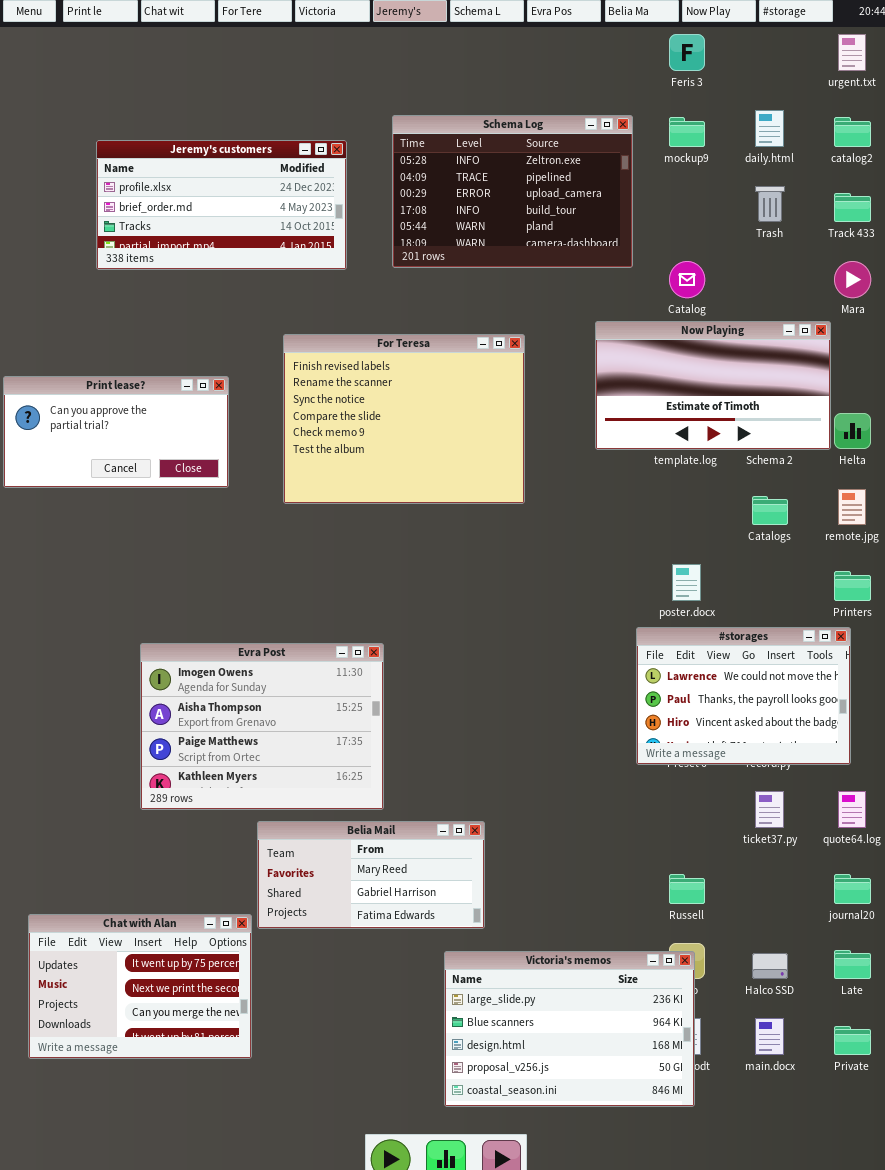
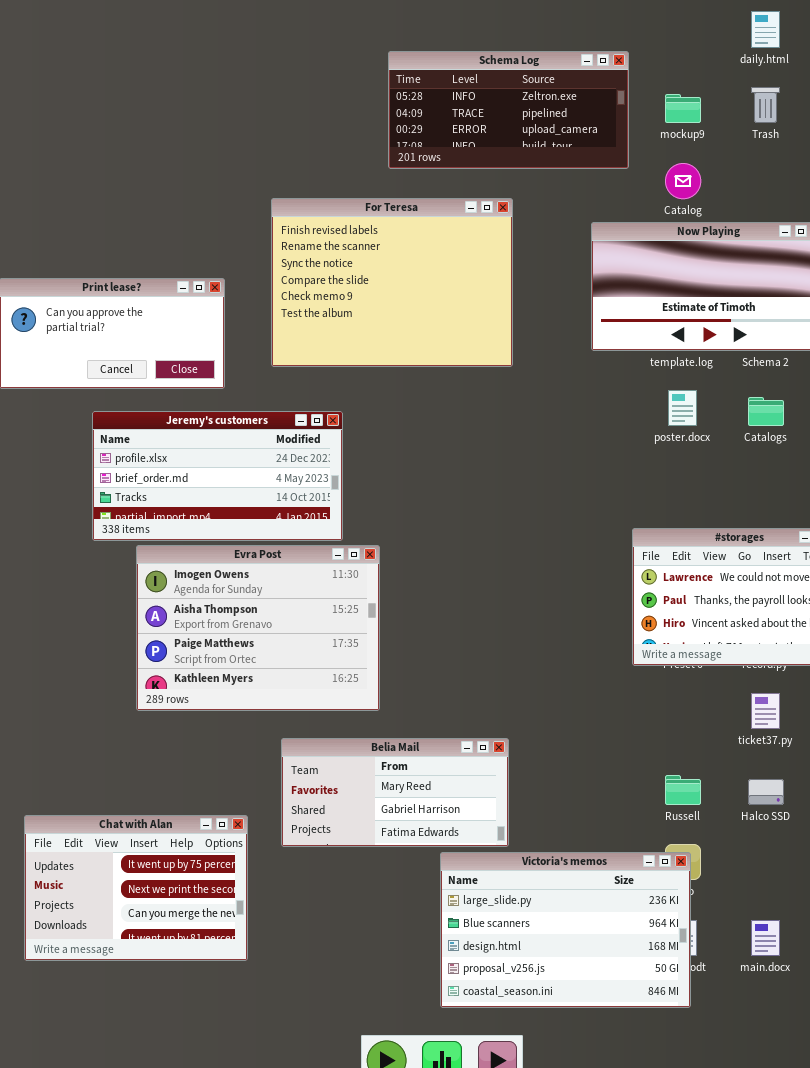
Schema Log: [392,115,633,268] -> [388,51,629,169], resized
mockup9: [669,117,705,147] -> [665,94,701,123], moved
Jeremy's customers: [96,140,347,270] -> [92,411,343,541], moved
For Teresa: [283,334,525,504] -> [271,198,513,367], moved
poster.docx: [672,564,701,601] -> [668,390,697,426], moved
Belia Mail: [257,821,485,929] -> [281,738,509,847], moved
Halco SSD: [752,953,788,979] -> [748,779,784,805], moved

